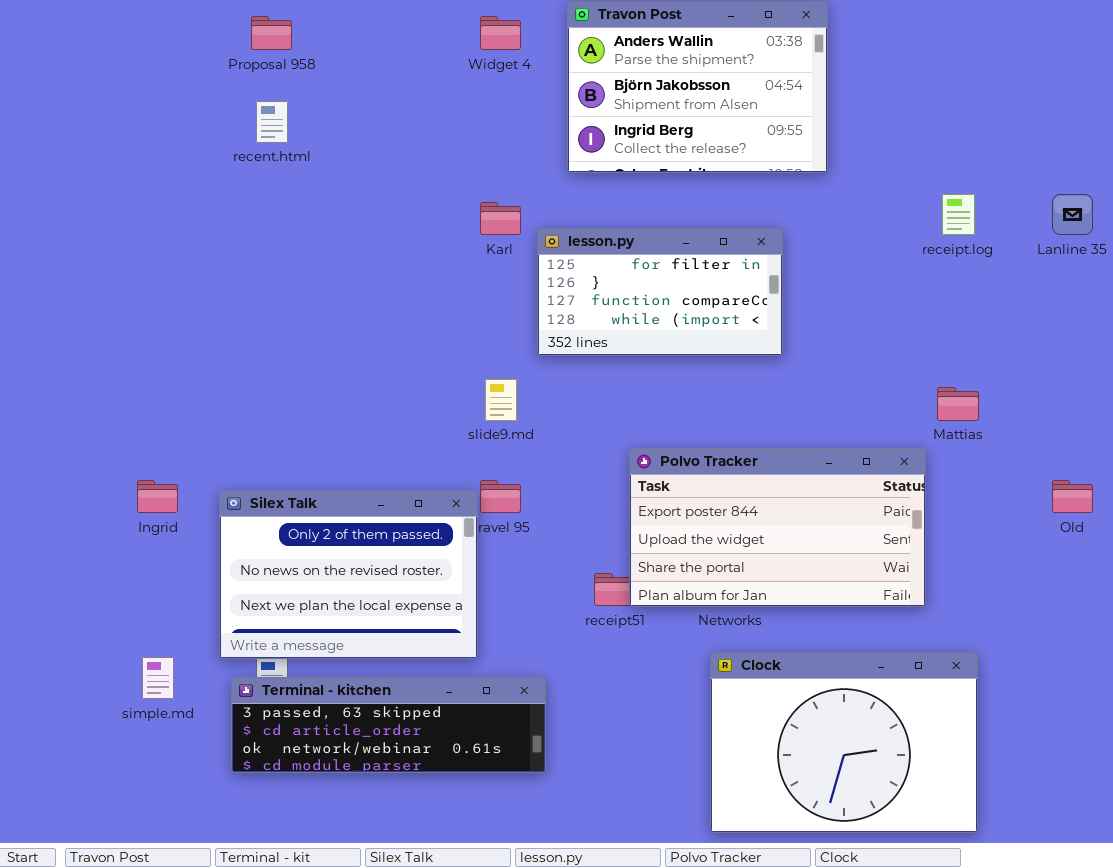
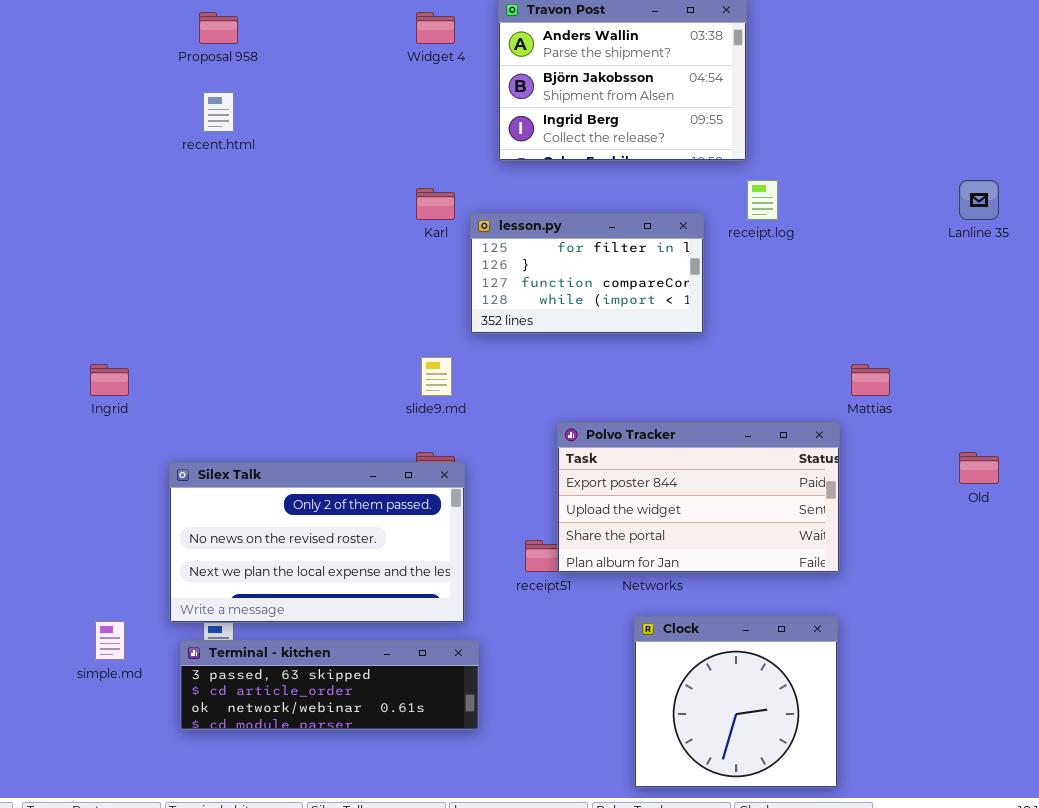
receipt.log: [942,194,975,235] -> [747,180,778,220], moved
Ingrid: [137,480,178,513] -> [90,364,129,396], moved
Silex Talk: [219,490,478,659] -> [169,462,465,623], resized
Clock: [710,652,978,833] -> [634,616,838,788], resized

